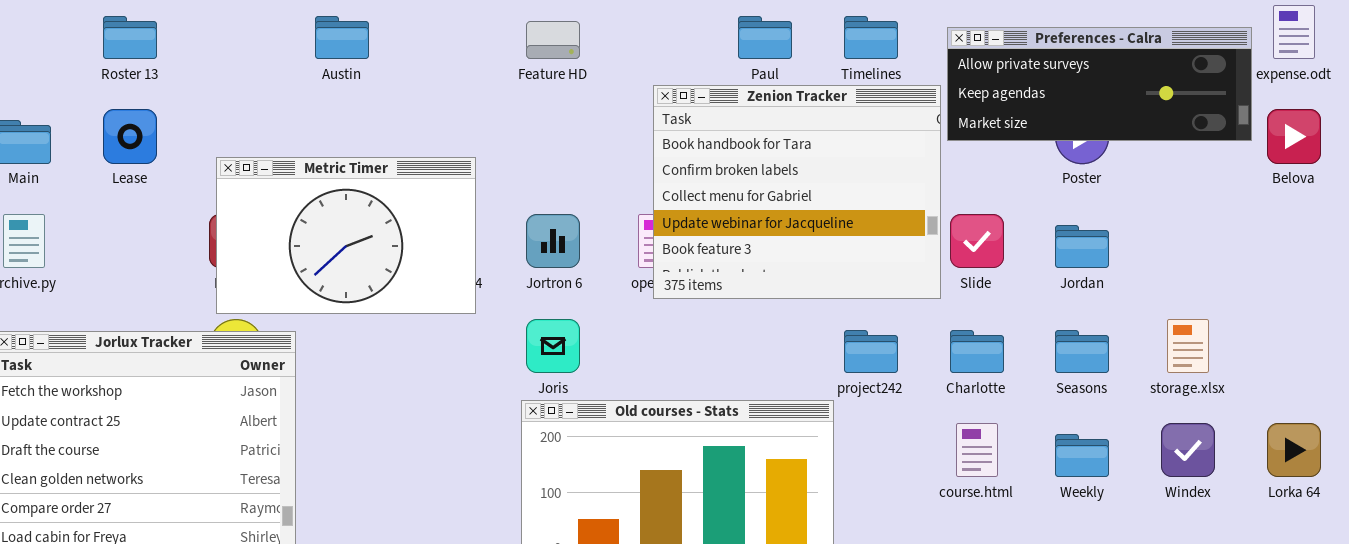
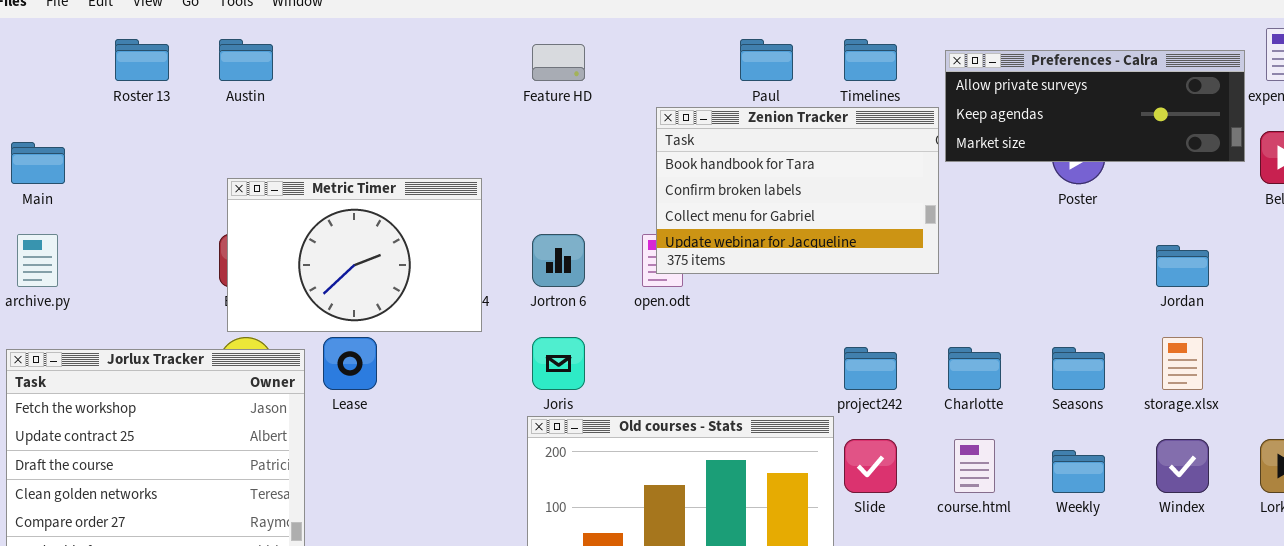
Austin: [315,16,369,59] -> [219,39,273,81], moved
Zenion Tracker: [653,85,941,299] -> [656,107,939,274], resized
Lease: [103,109,157,164] -> [323,337,377,390], moved
Slide: [950,214,1004,268] -> [844,439,897,493], moved
Jordan: [1055,225,1109,268] -> [1156,245,1209,287], moved

